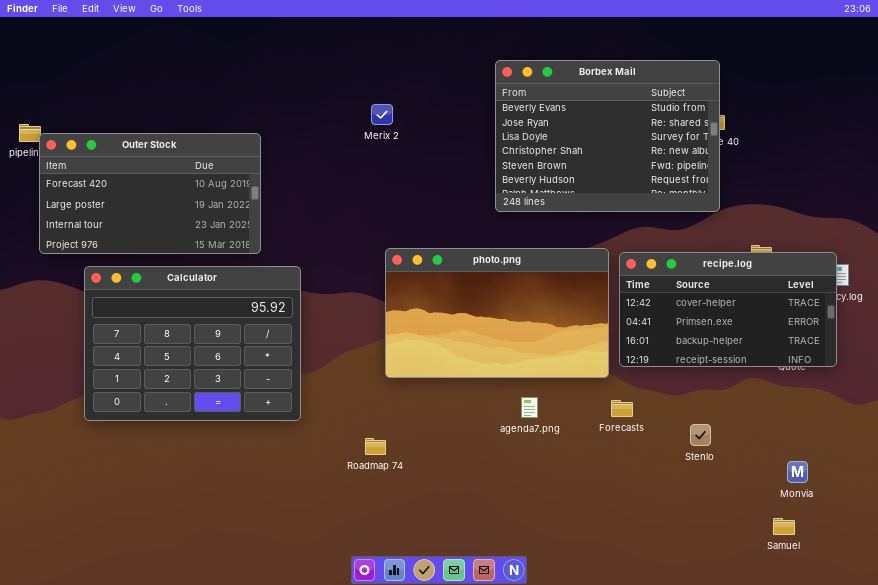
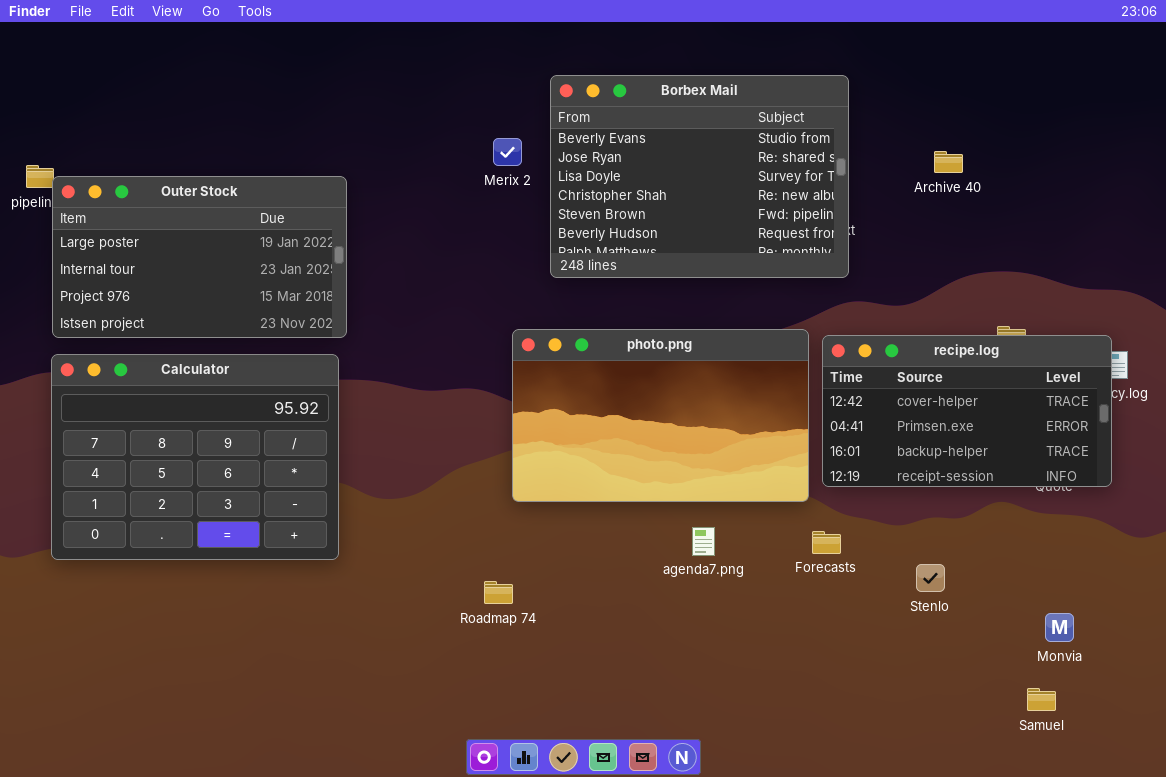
Borbex Mail: [495,60,720,212] -> [550,75,849,278], moved
Outer Stock: [39,133,261,254] -> [52,176,347,338], scrolled down 1 row
Calculator: [84,266,301,421] -> [51,354,339,560], moved

